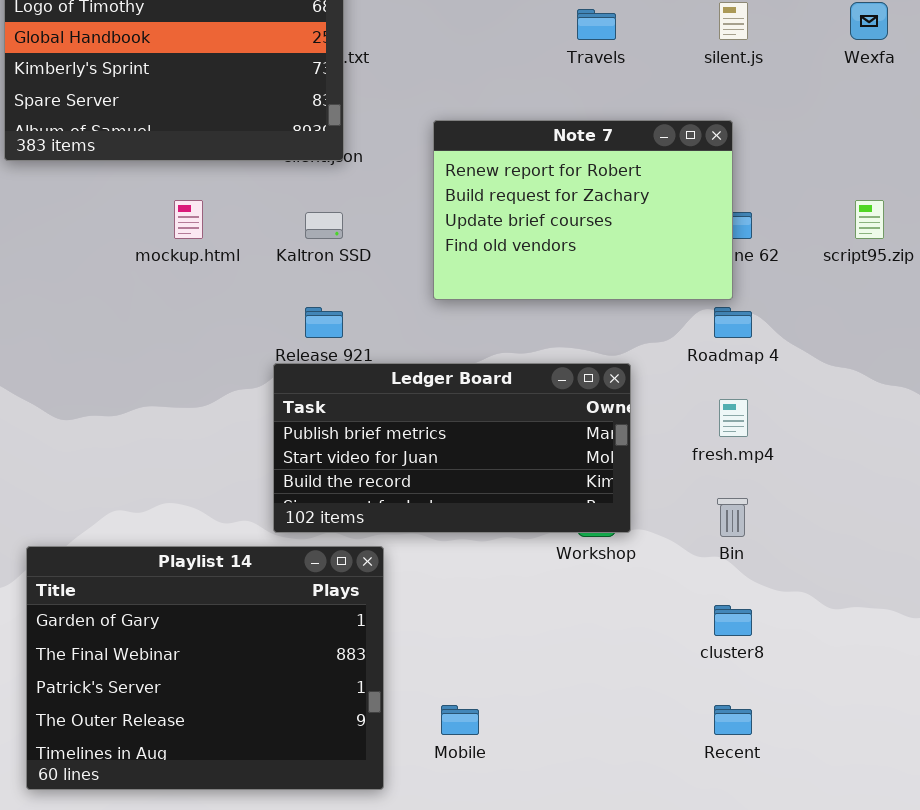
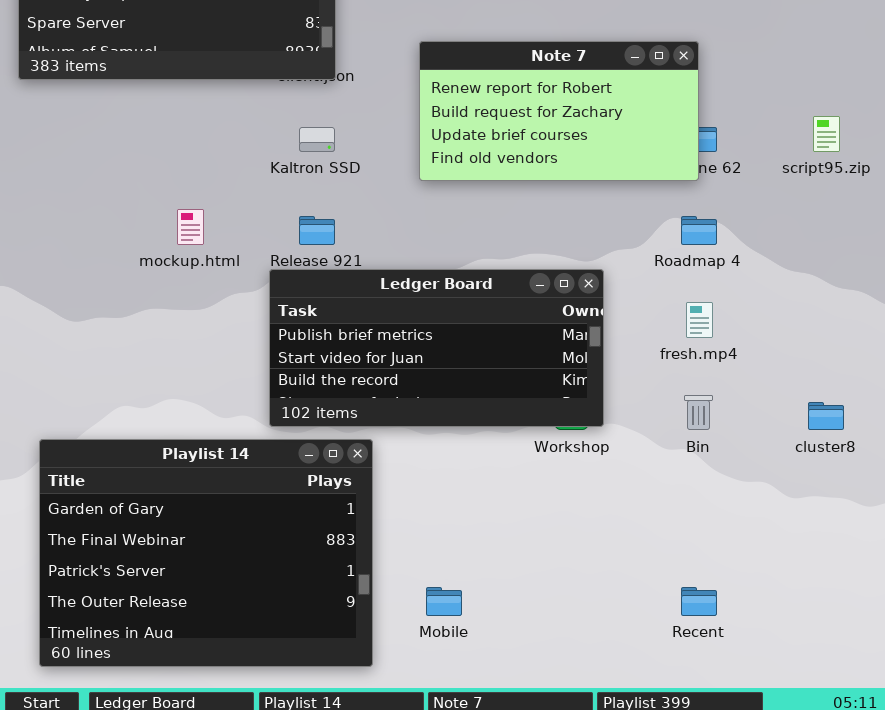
Note 7: [433,120,733,300] -> [419,41,699,181], resized
mockup.html: [174,200,203,239] -> [177,209,204,245], moved
cluster8: [714,605,752,636] -> [808,402,844,430], moved

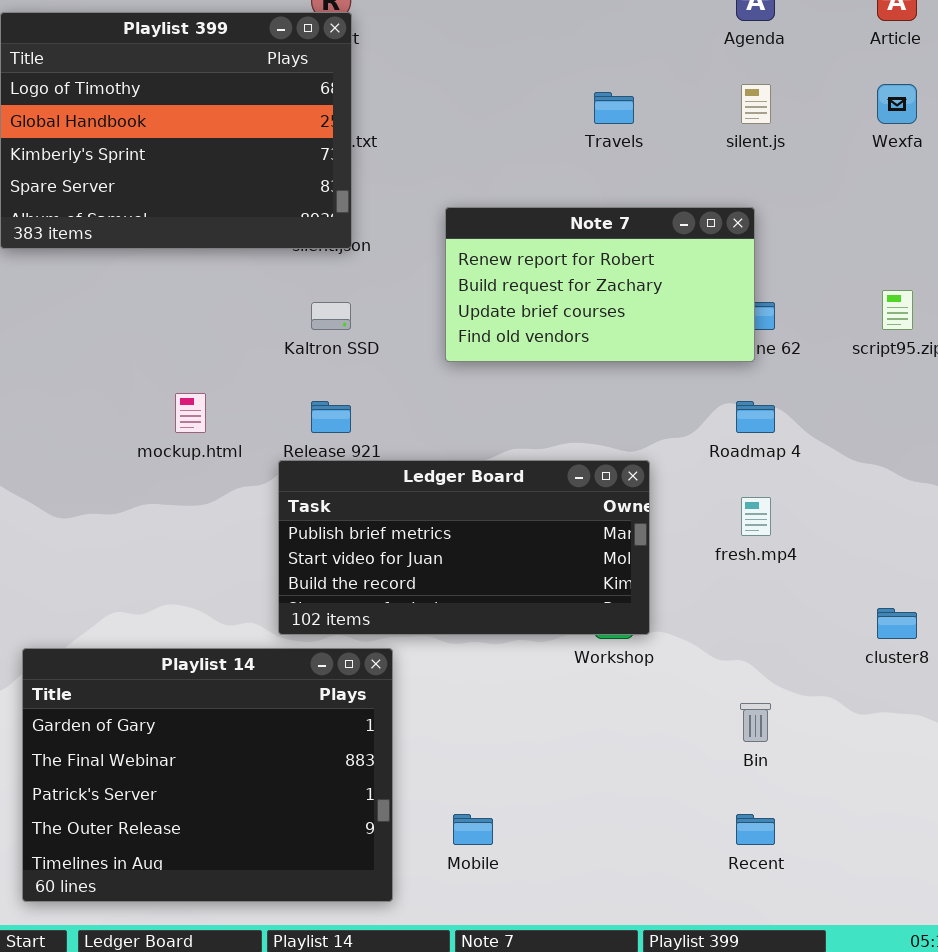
Bin: [684,395,713,430] -> [740,703,771,742], moved

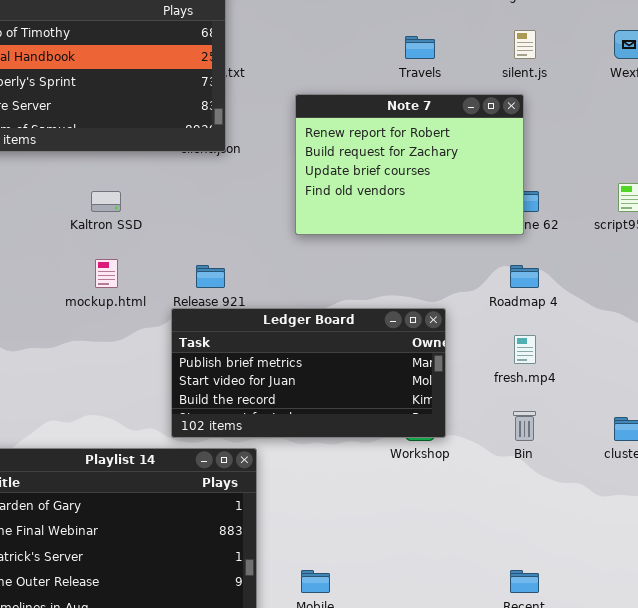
Note 7: [445,207,755,362] -> [295,94,524,235], resized
Kaltron SSD: [311,302,351,330] -> [91,191,121,212], moved
Bin: [740,703,771,742] -> [513,411,536,441], moved

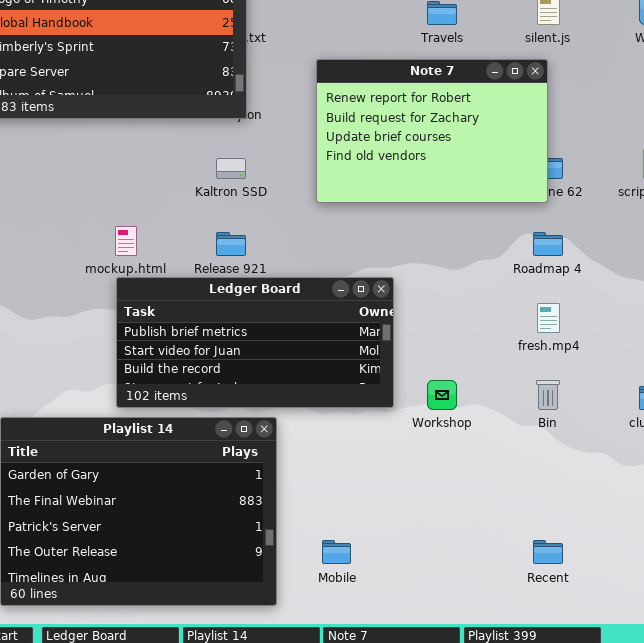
Kaltron SSD: [91,191,121,212] -> [216,158,246,179], moved
Ledger Board: [171,308,446,438] -> [116,277,394,408], moved

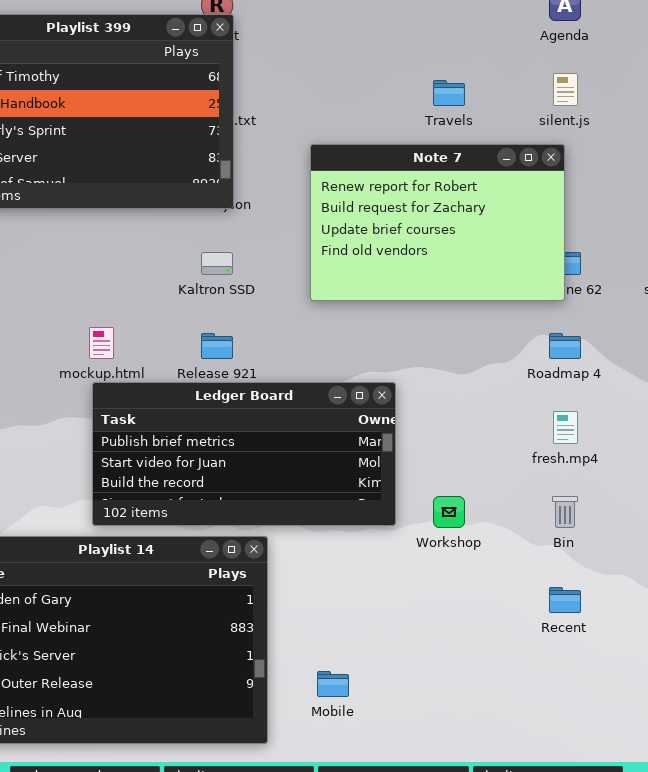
Recent: [533,540,563,564] -> [549,587,581,613], moved

